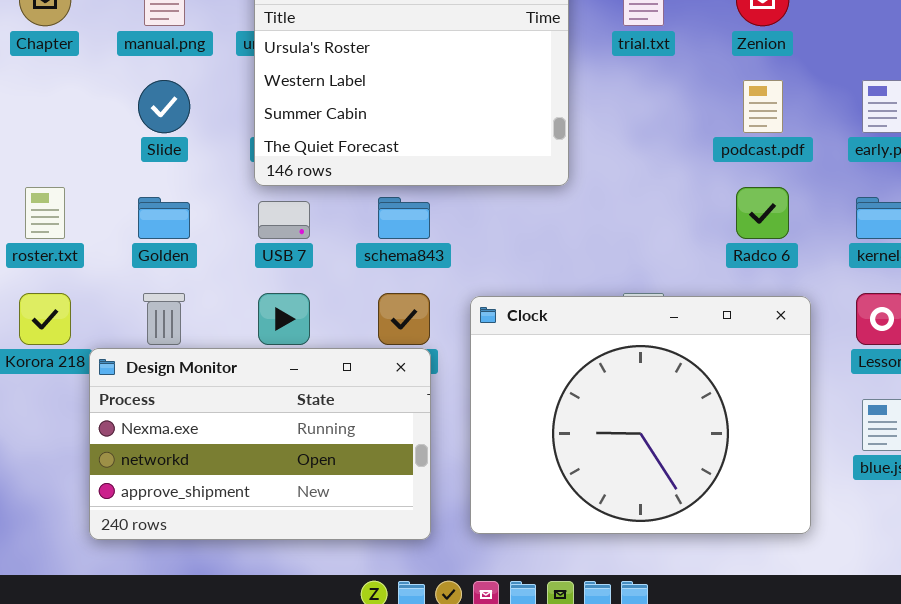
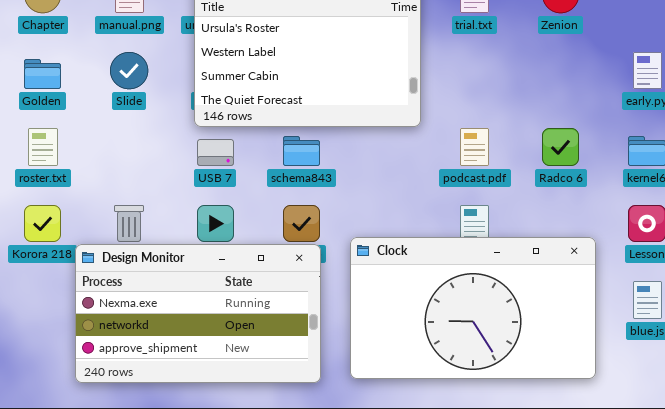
podcast.pdf: [743,80,783,133] -> [460,128,489,166], moved
Golden: [138,197,190,239] -> [24,59,61,89], moved
Clock: [470,296,811,534] -> [350,237,596,379], resized

